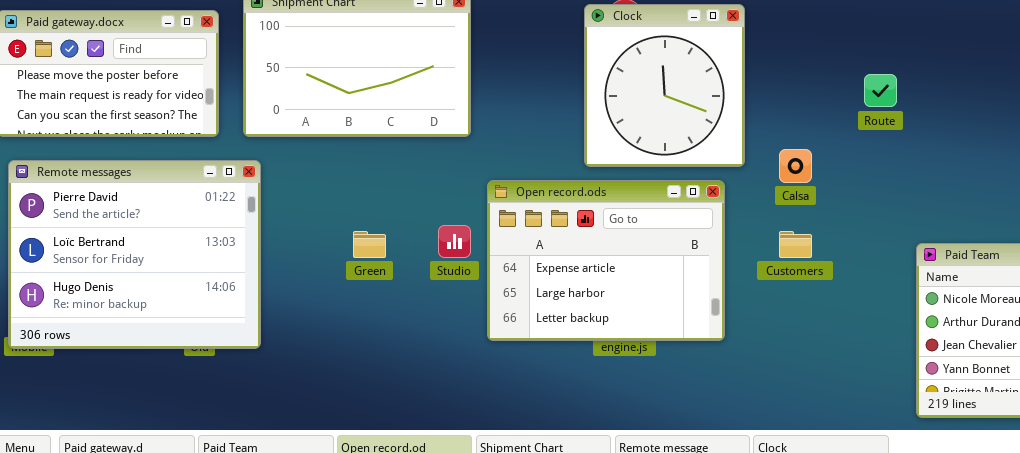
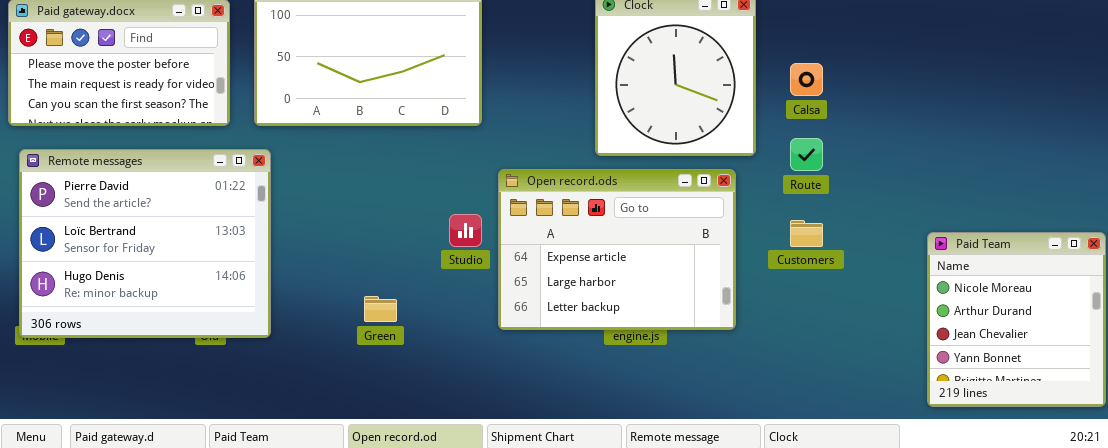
Route: [864,74,897,107] -> [790,138,823,171], moved
Calsa: [779,149,812,183] -> [790,63,823,96], moved
Green: [353,231,386,258] -> [364,296,397,322], moved

